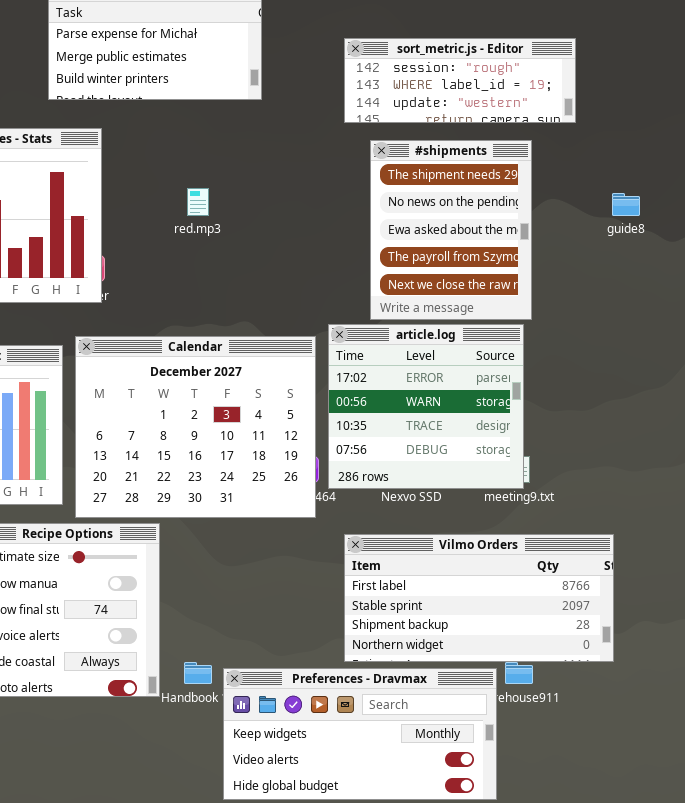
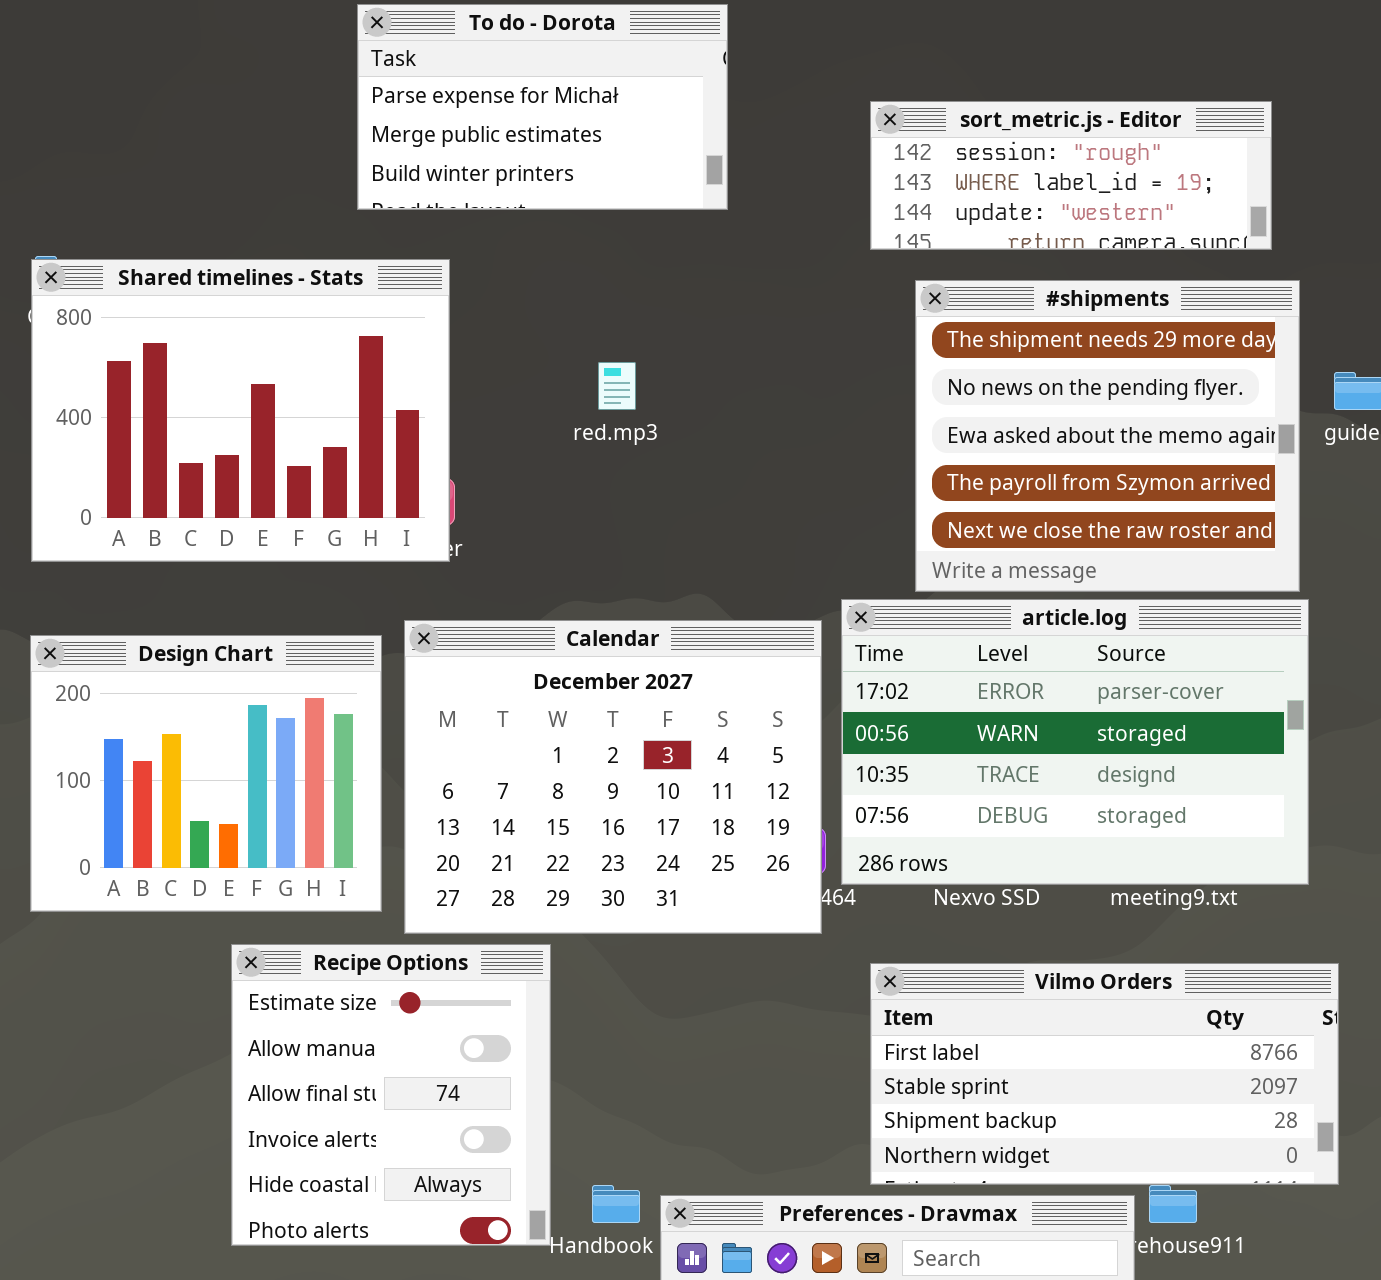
#shipments: [370,140,532,320] -> [915,280,1300,592], resized
article.log: [328,324,524,489] -> [841,599,1309,885], resized

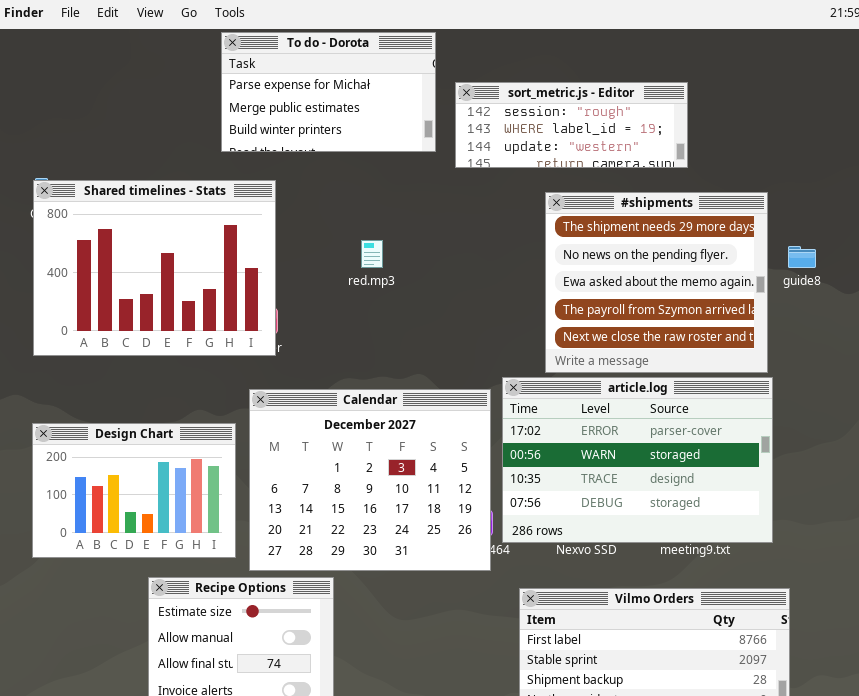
sort_metric.js - Editor: [870,101,1272,250] -> [455,82,688,168], moved
Design Chart: [30,635,382,912] -> [32,423,236,558], resized

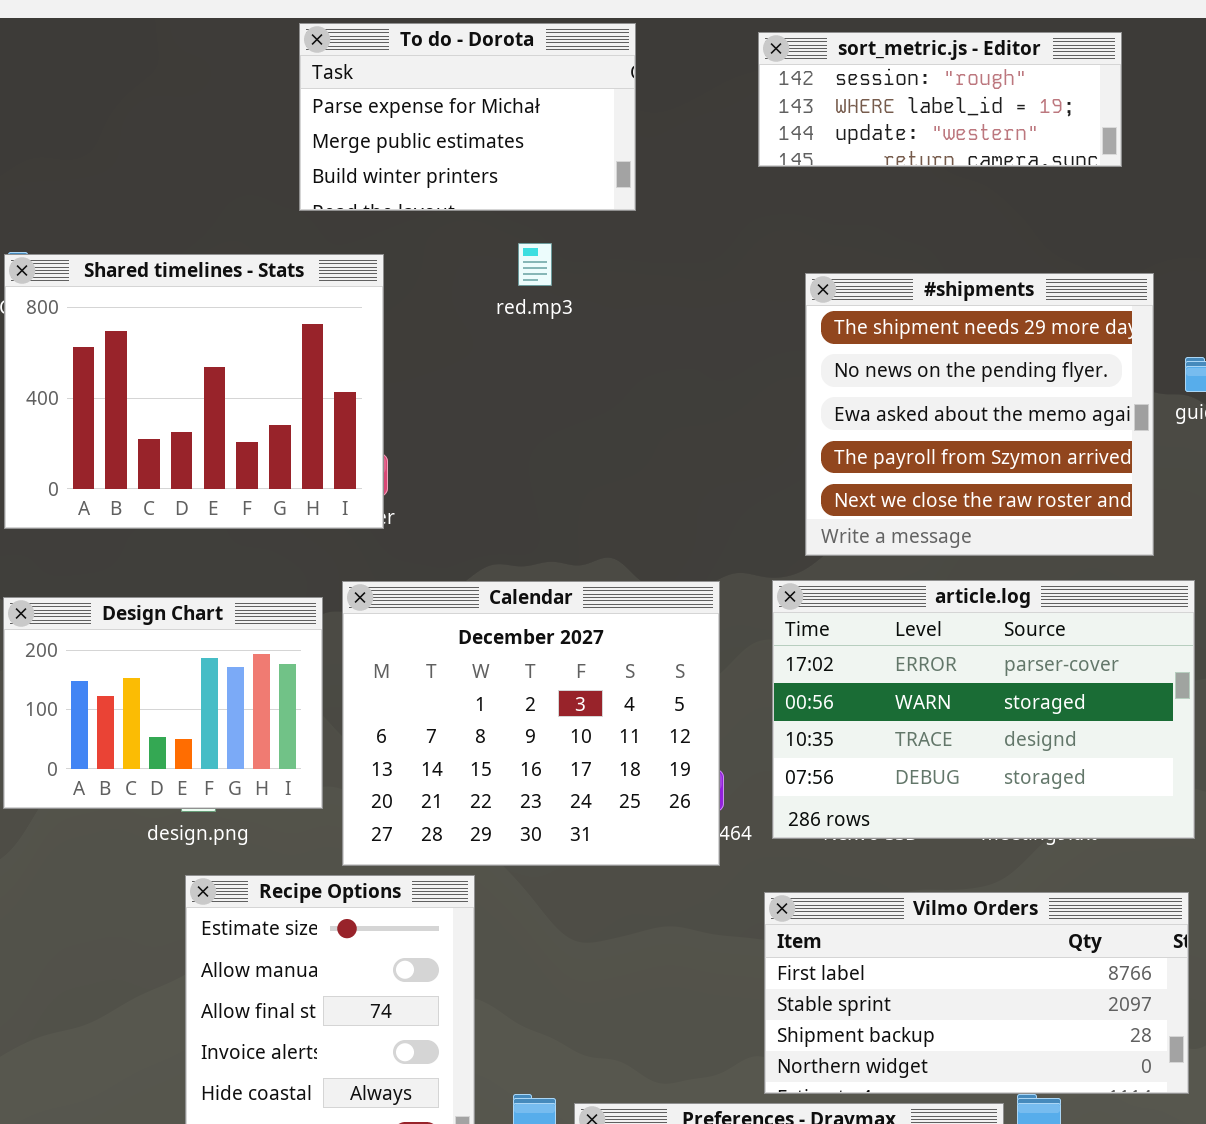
sort_metric.js - Editor: [455,82,688,168] -> [758,32,1122,167], moved
red.mp3: [361,240,383,268] -> [518,243,552,286], moved
article.log: [502,377,773,543] -> [772,580,1195,839], moved
Design Chart: [32,423,236,558] -> [3,597,323,809], moved

